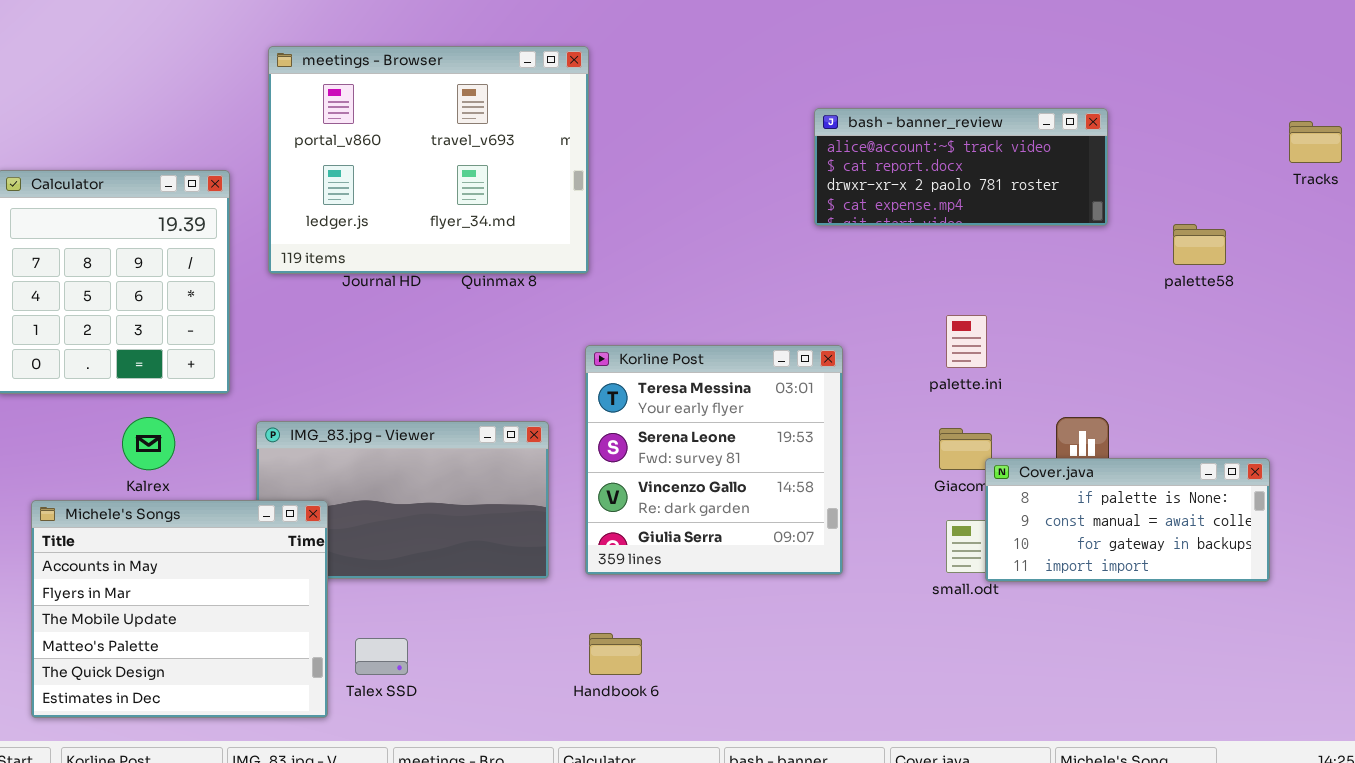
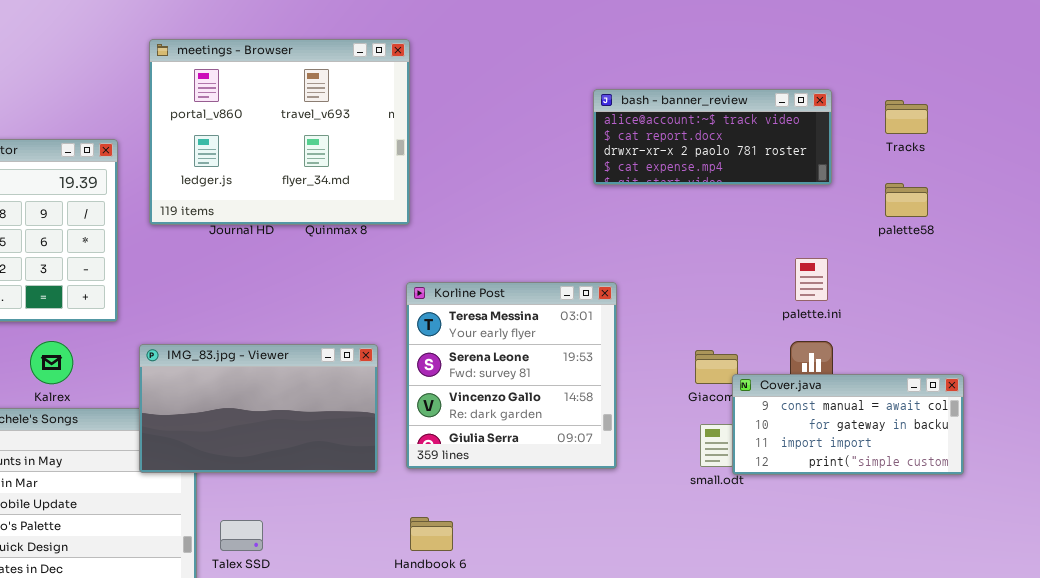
Tracks: [1289,121,1342,163] -> [885,100,928,134], moved
palette.ini: [946,315,987,368] -> [795,258,828,301], moved
IMG_83.jpg - Viewer: [256,421,549,579] -> [139,344,378,473], raised
Cover.java: [985,458,1270,582] -> [732,374,964,475], scrolled down 1 row

